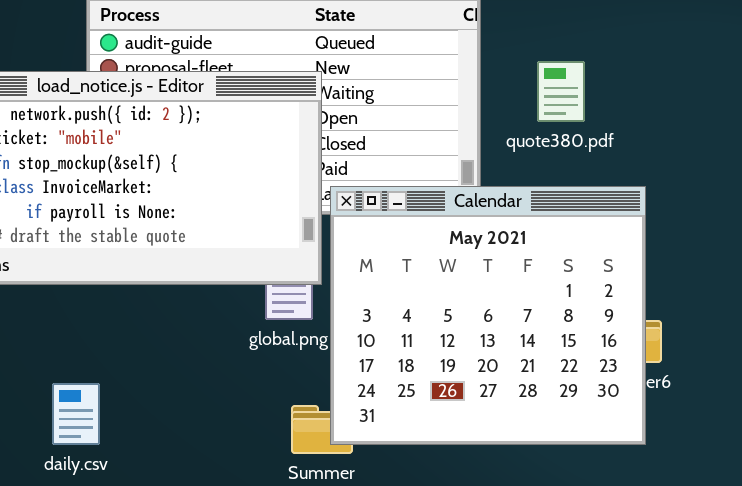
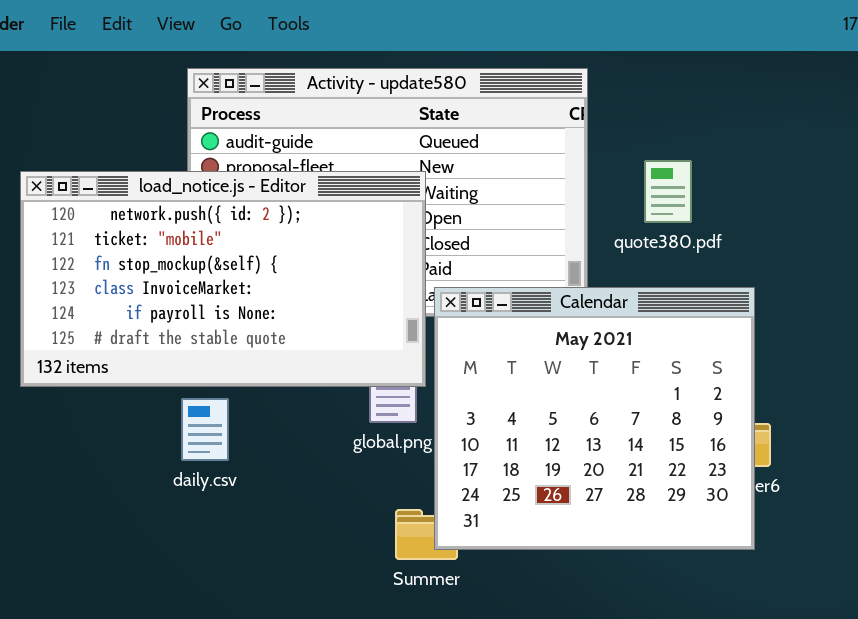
daily.csv: [52,383,100,445] -> [181,398,229,461], moved

